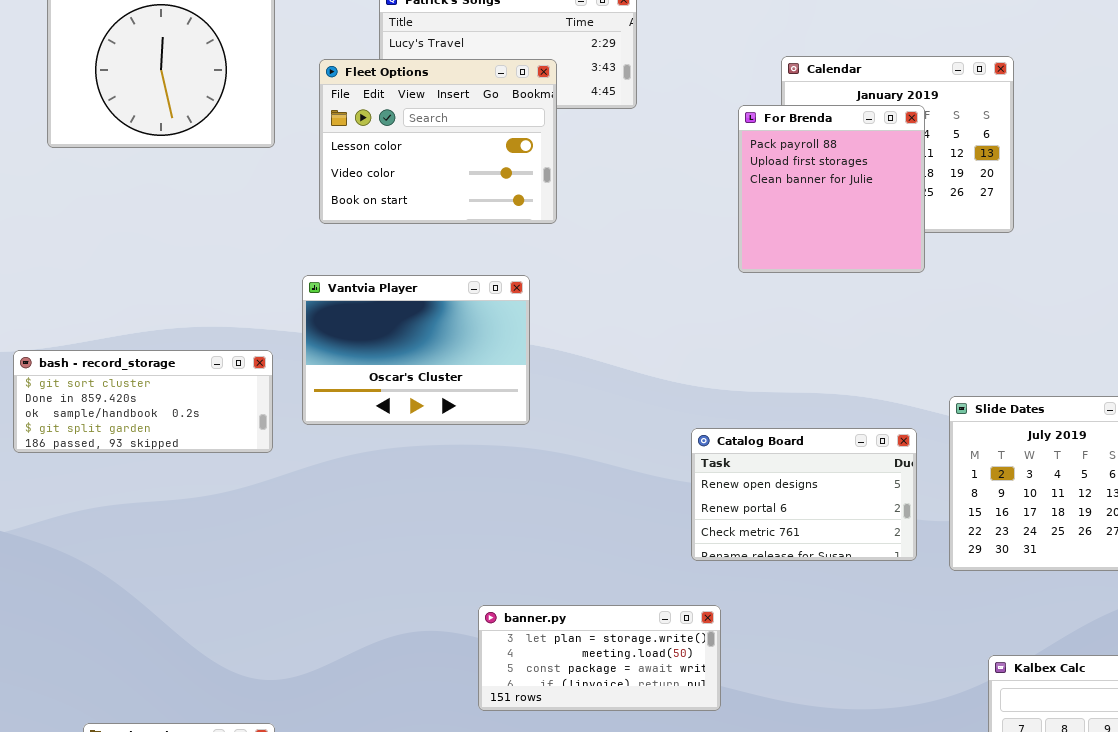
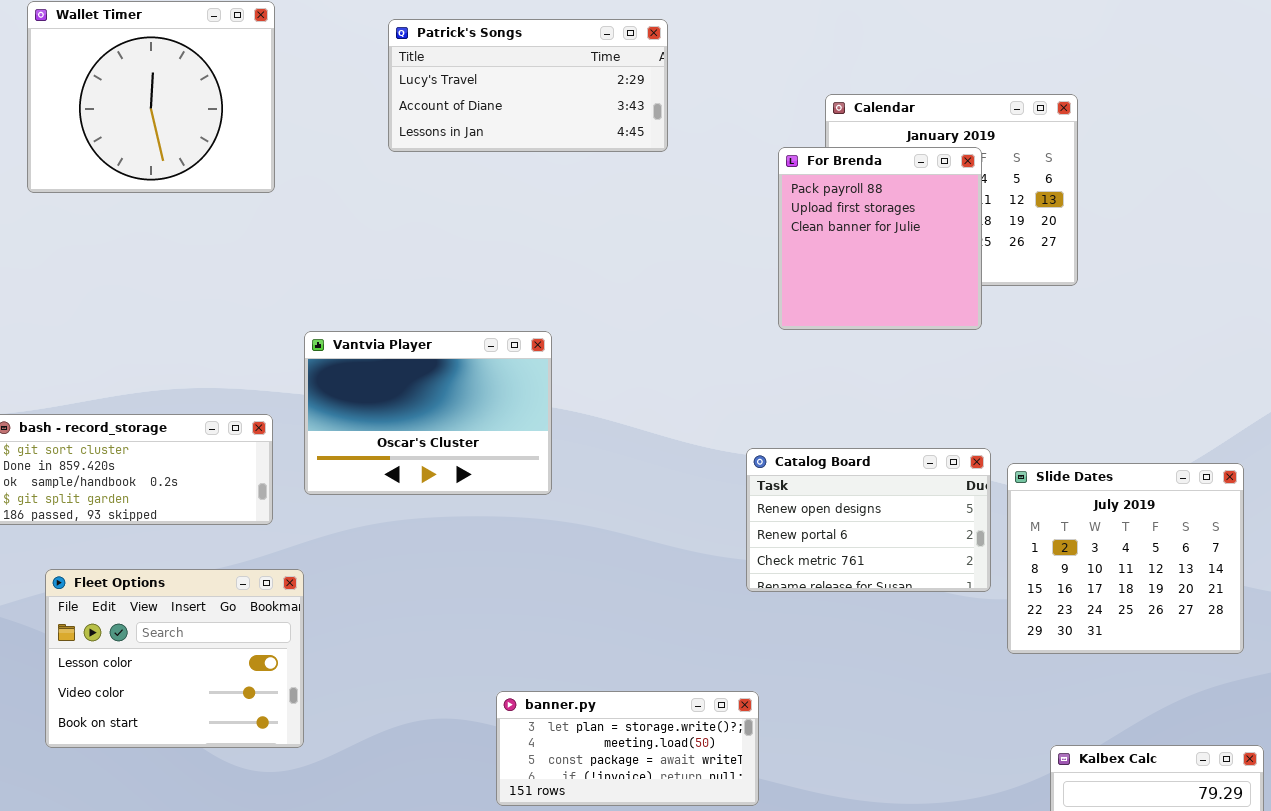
Fleet Options: [319,59,557,224] -> [45,569,304,748], moved
Catalog Board: [691,428,917,561] -> [746,448,991,592], moved

